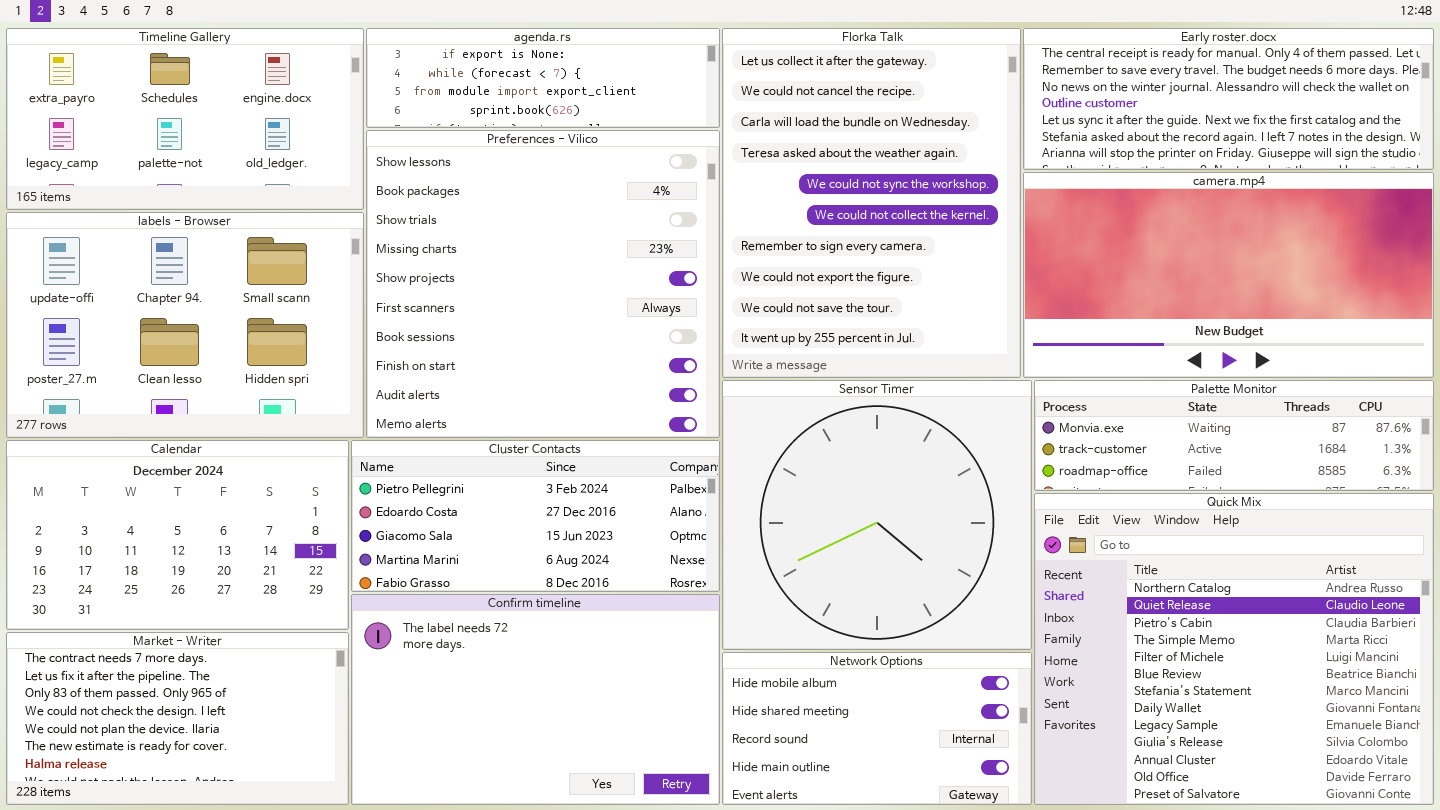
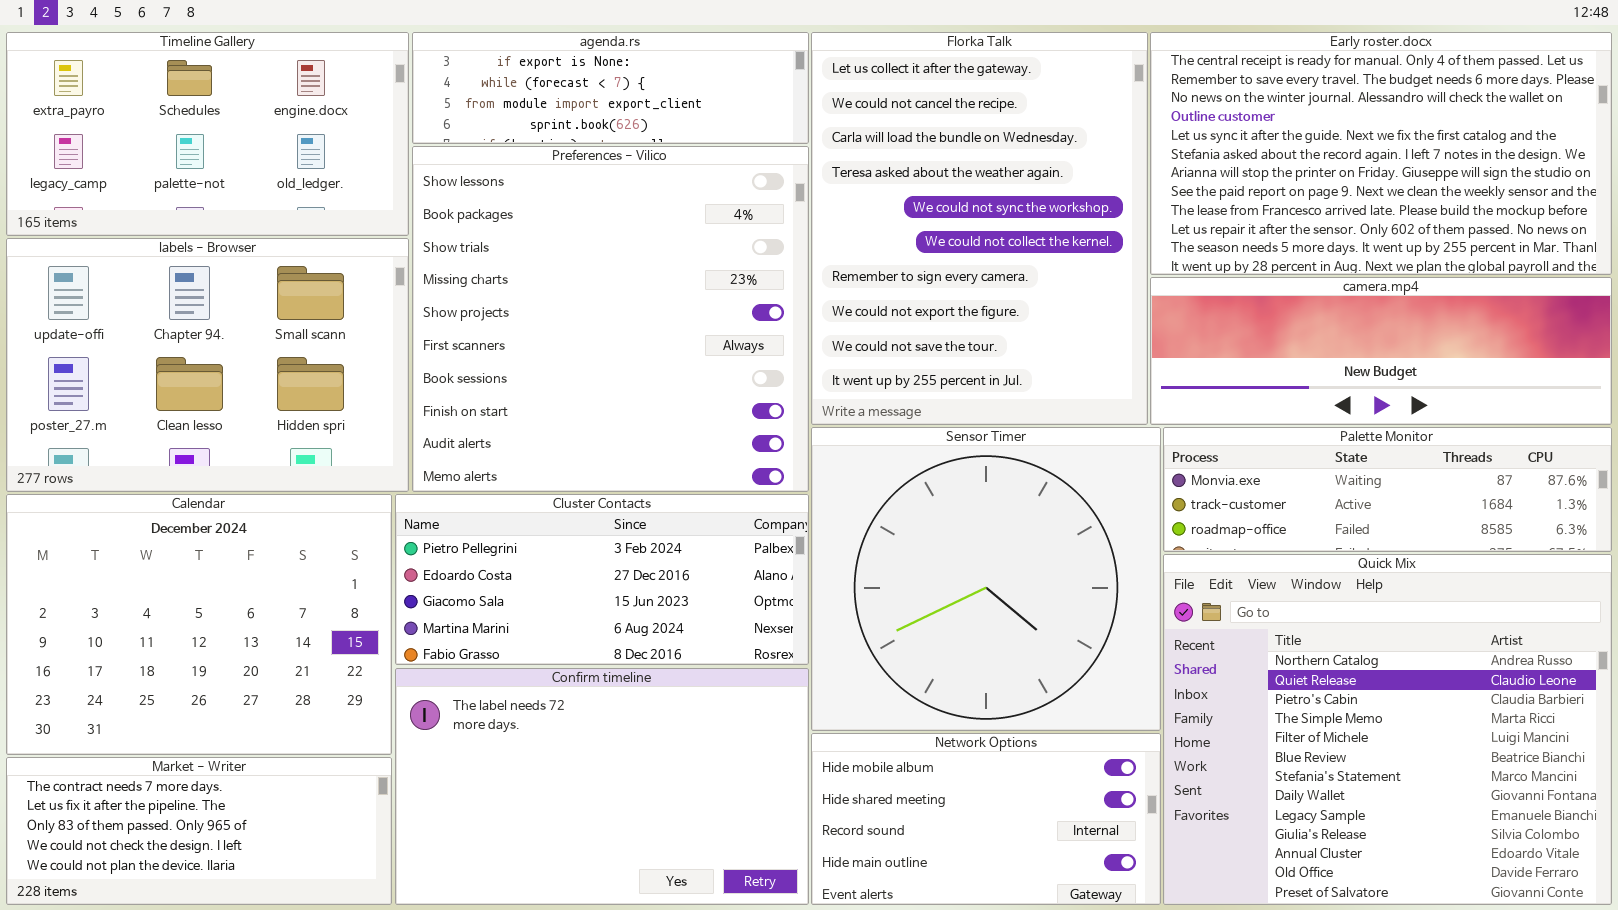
Early roster.docx: [1023,28,1434,170] -> [1150,32,1612,275], resized
camera.mp4: [1023,172,1434,378] -> [1150,277,1612,425], resized
Calendar: [6,440,349,630] -> [6,494,392,755], resized
Market - Writer: [6,632,349,805] -> [6,757,392,905], resized

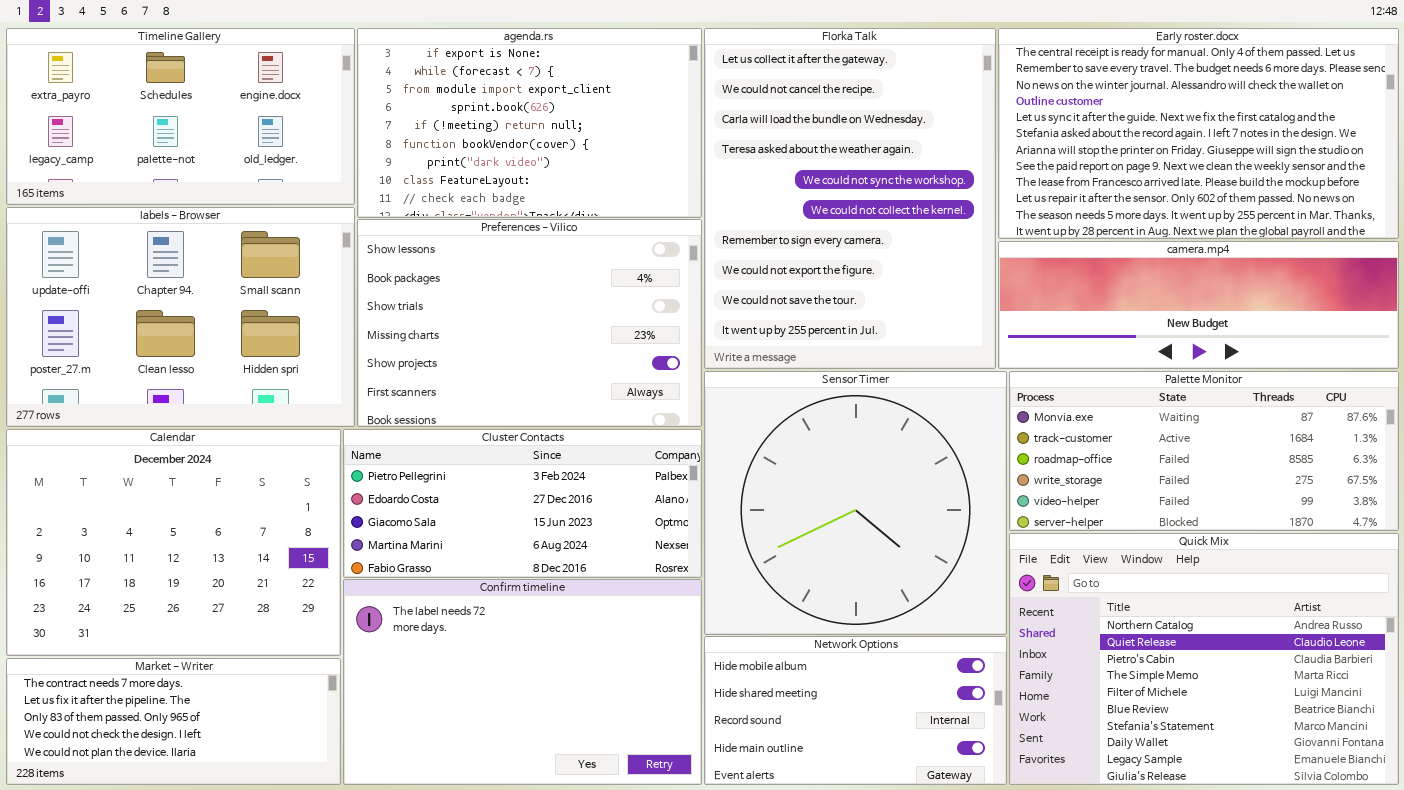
agenda.rs: [412,32,809,144] -> [357,28,702,218], resized
Preferences - Vilico: [412,146,809,492] -> [357,219,702,427], resized
Palette Monitor: [1163,427,1612,552] -> [1009,371,1399,531], resized
Quick Mix: [1163,554,1612,905] -> [1009,533,1399,785], resized

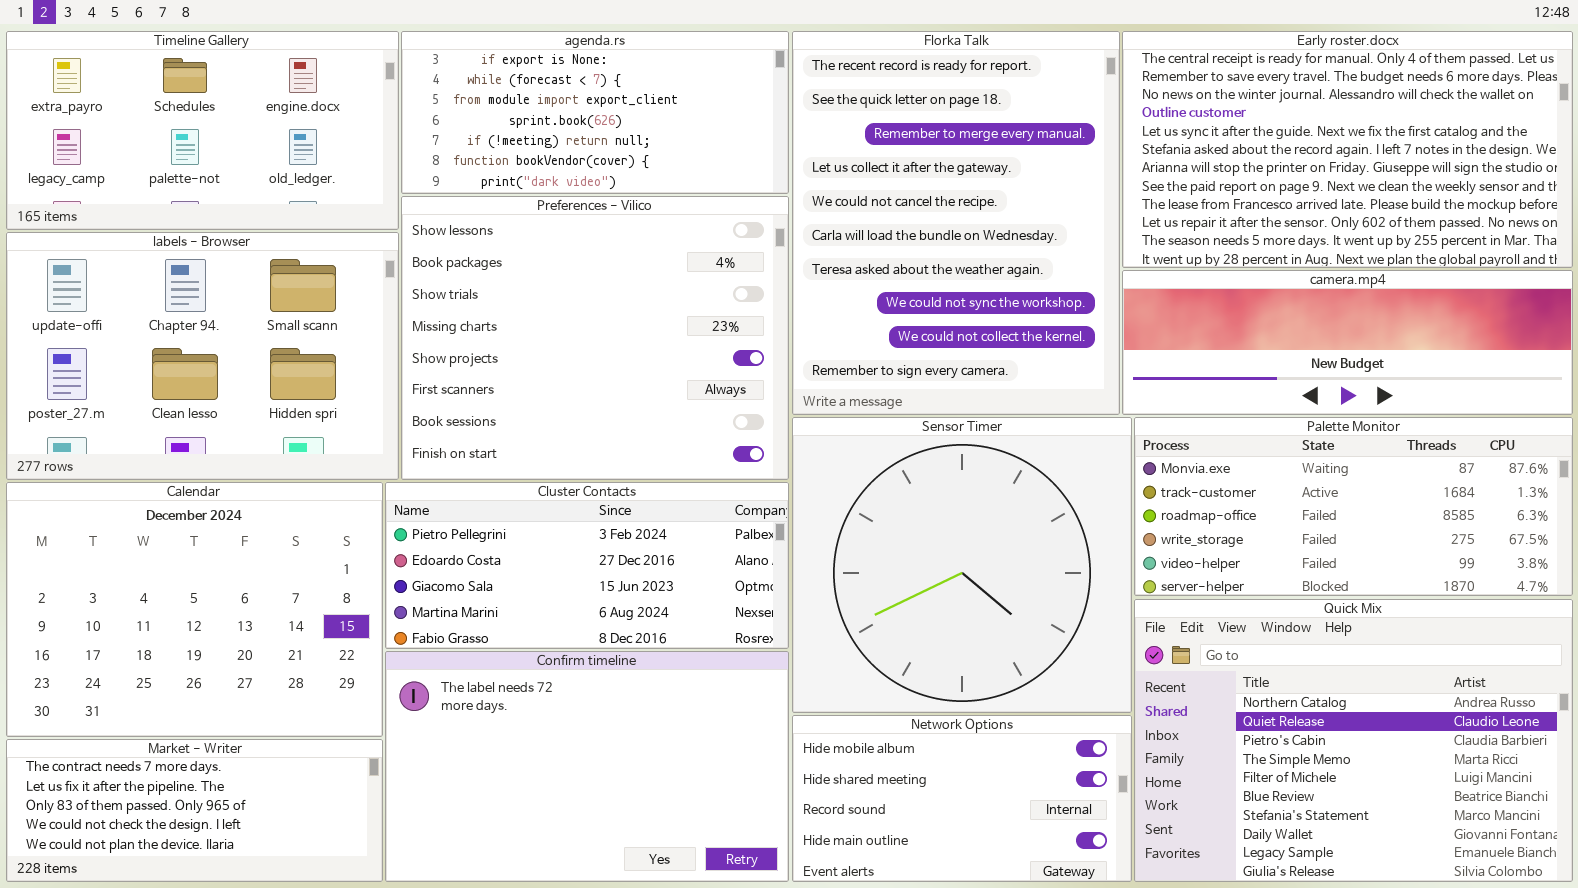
agenda.rs: [357,28,702,218] -> [401,31,789,194], resized
Florka Talk: [704,28,996,369] -> [792,31,1120,415], scrolled up 3 rows
Preferences - Vilico: [357,219,702,427] -> [401,196,789,480], resized

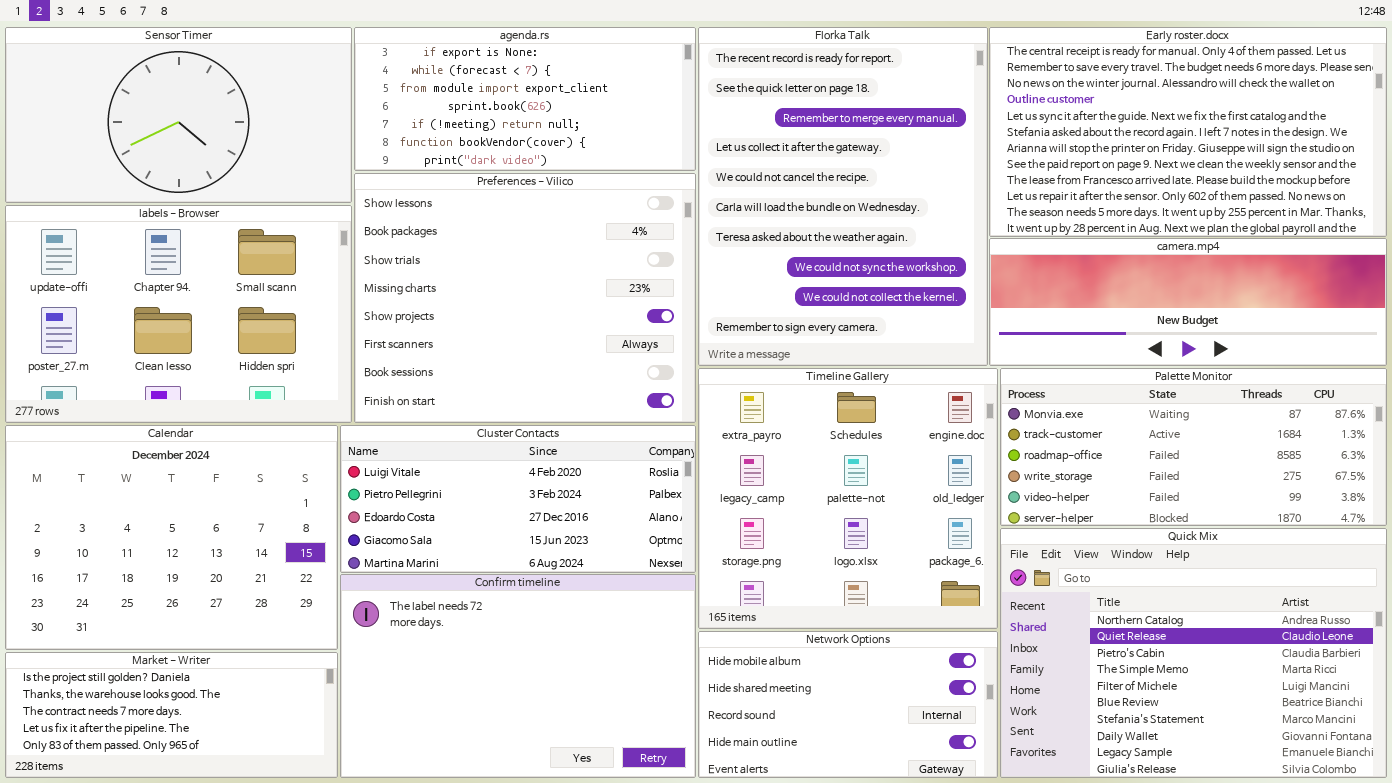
Timeline Gallery: [6,31,399,230] -> [698,368,998,629], moved, resized
Sensor Timer: [792,417,1132,713] -> [5,27,352,203], moved, resized
Cluster Contacts: [385,482,789,649] -> [340,425,696,573], scrolled up 1 row
Market - Writer: [6,739,383,882] -> [5,652,338,778], scrolled up 2 rows

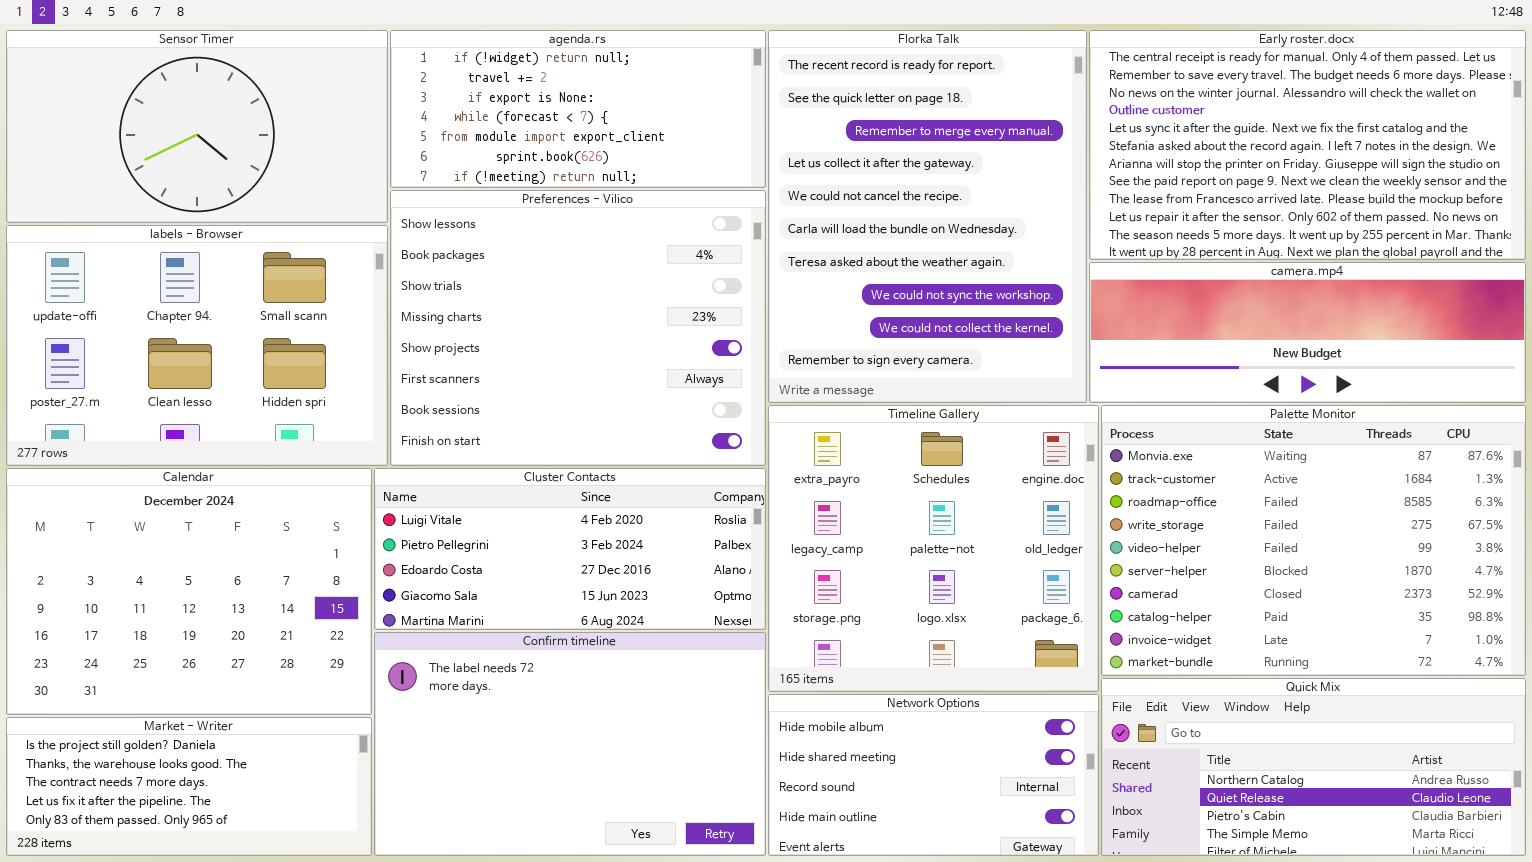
agenda.rs: [354,27,696,171] -> [390,30,766,188], scrolled up 2 rows
Palette Monitor: [1000,368,1387,526] -> [1101,405,1526,676], resized
Quick Mix: [1000,528,1387,778] -> [1101,678,1526,856], resized

